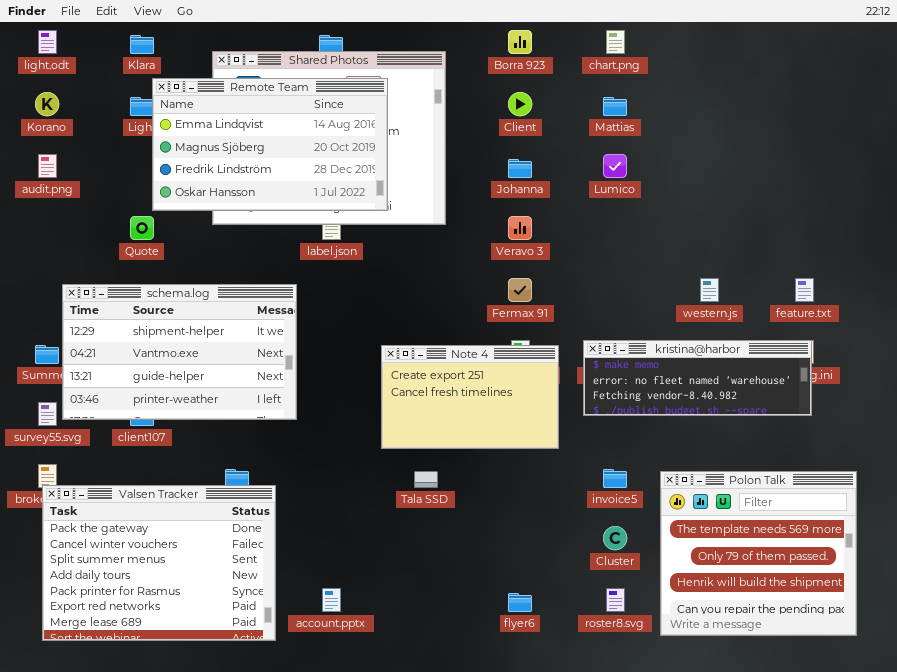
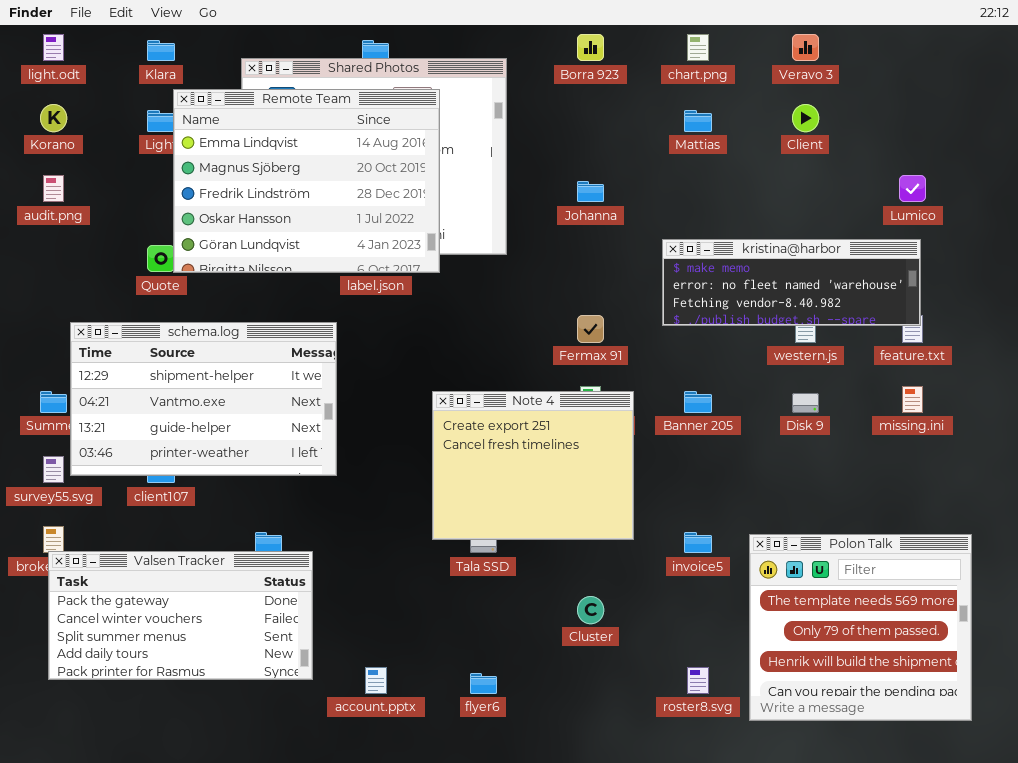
Remote Team: [152,78,388,211] -> [173,89,440,273], resized
Client: [508,92,532,116] -> [792,104,819,132], moved
Lumico: [603,154,627,178] -> [899,175,926,202], moved
Veravo 3: [508,216,532,240] -> [792,34,819,61], moved
kristina@harbor: [583,340,812,416] -> [662,239,921,326], moved
Note 4: [381,345,559,449] -> [432,391,634,540], resized
Valsen Tracker: [42,485,276,641] -> [48,551,313,680], resized
Cluster: [603,526,627,550] -> [577,596,604,624], moved
flyer6: [508,593,532,612] -> [470,673,497,694], moved

